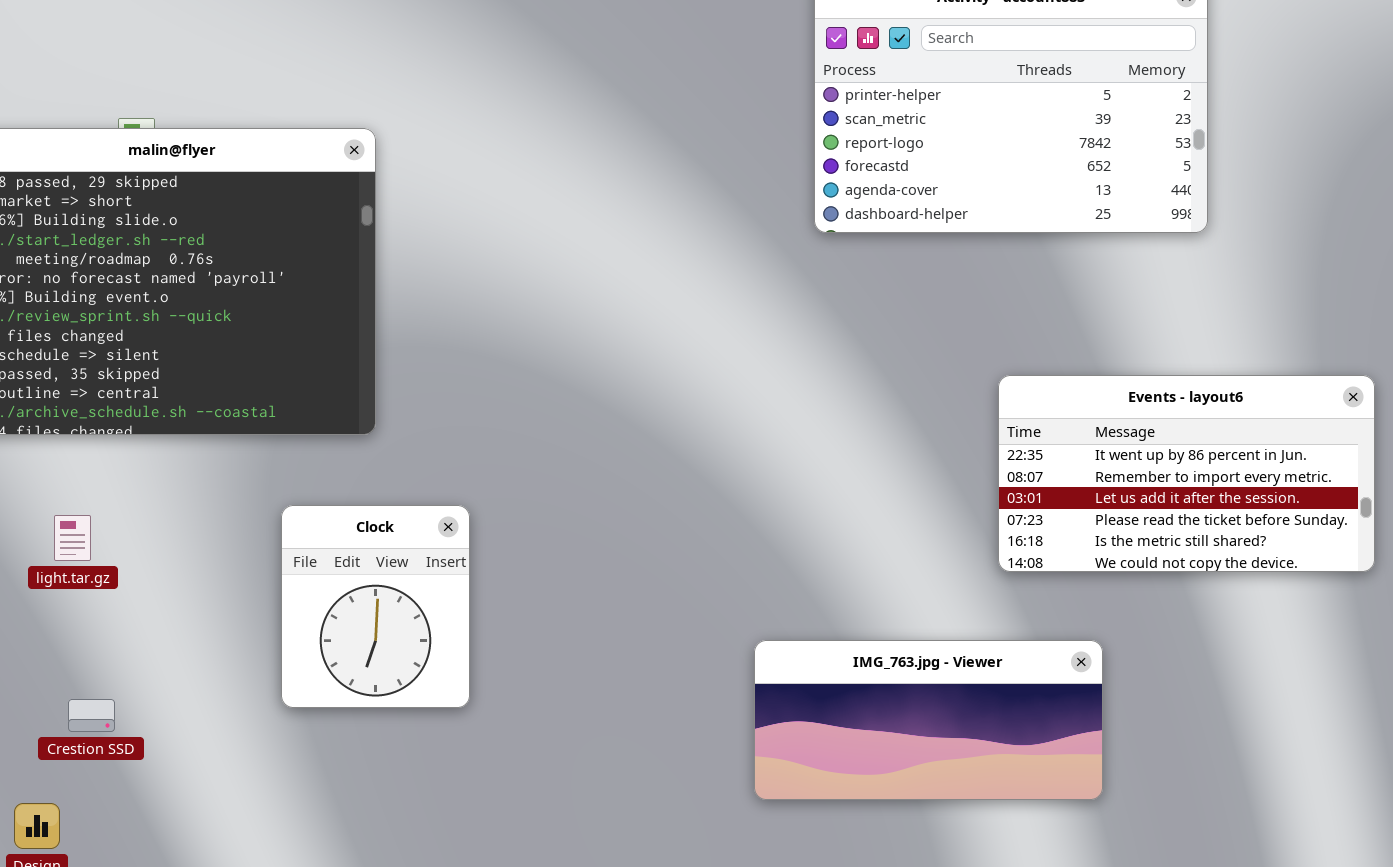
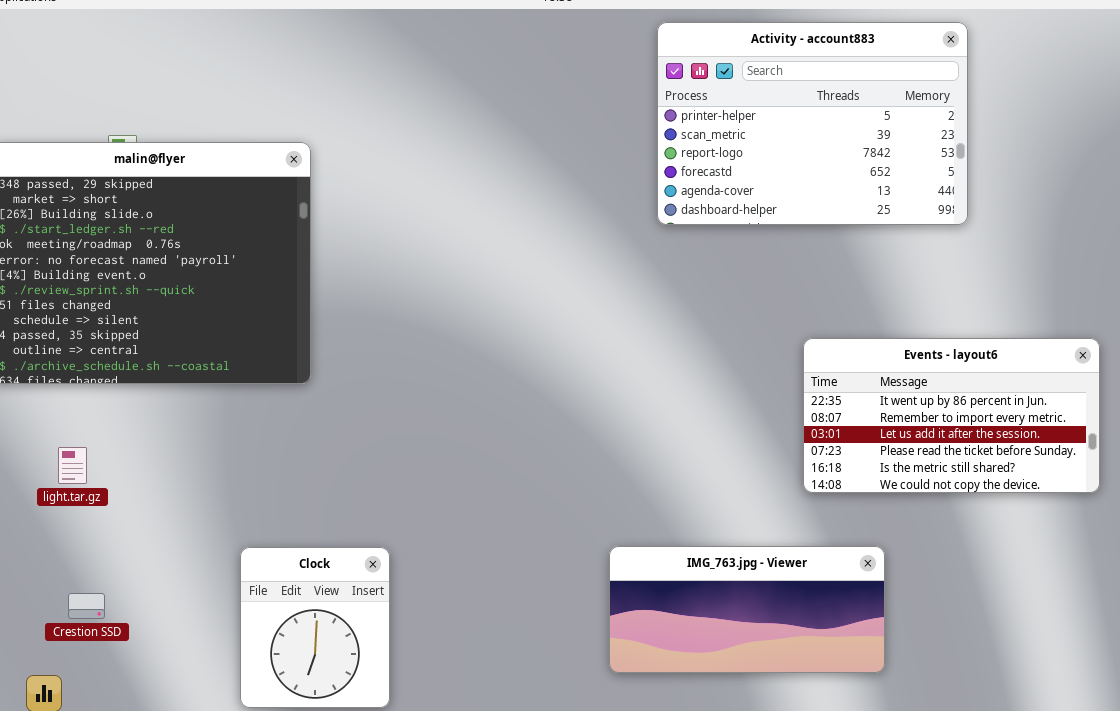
Clock: [281,505,470,708] -> [240,547,390,708], moved

